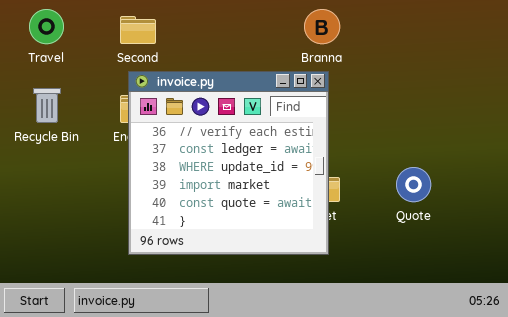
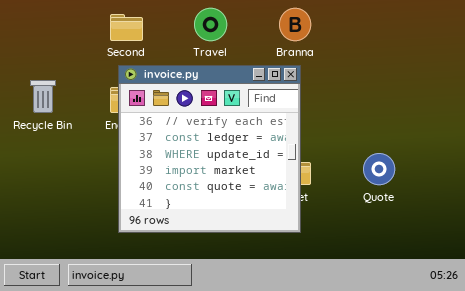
Travel: [29,9,64,44] -> [194,8,227,41], moved

